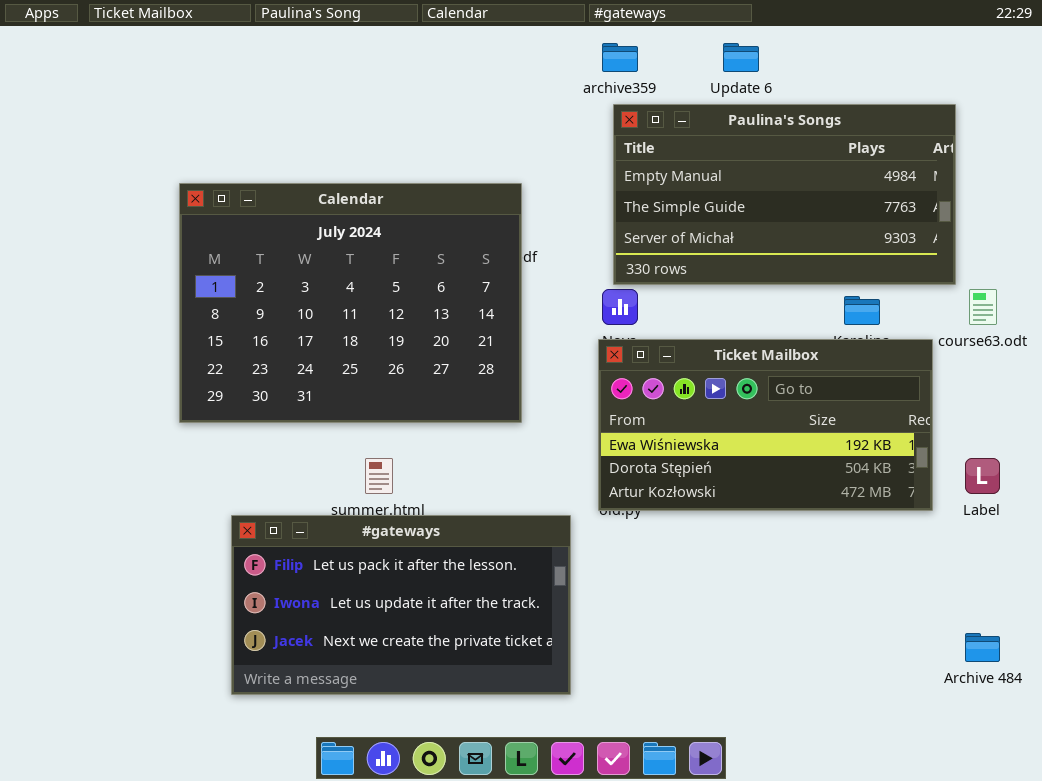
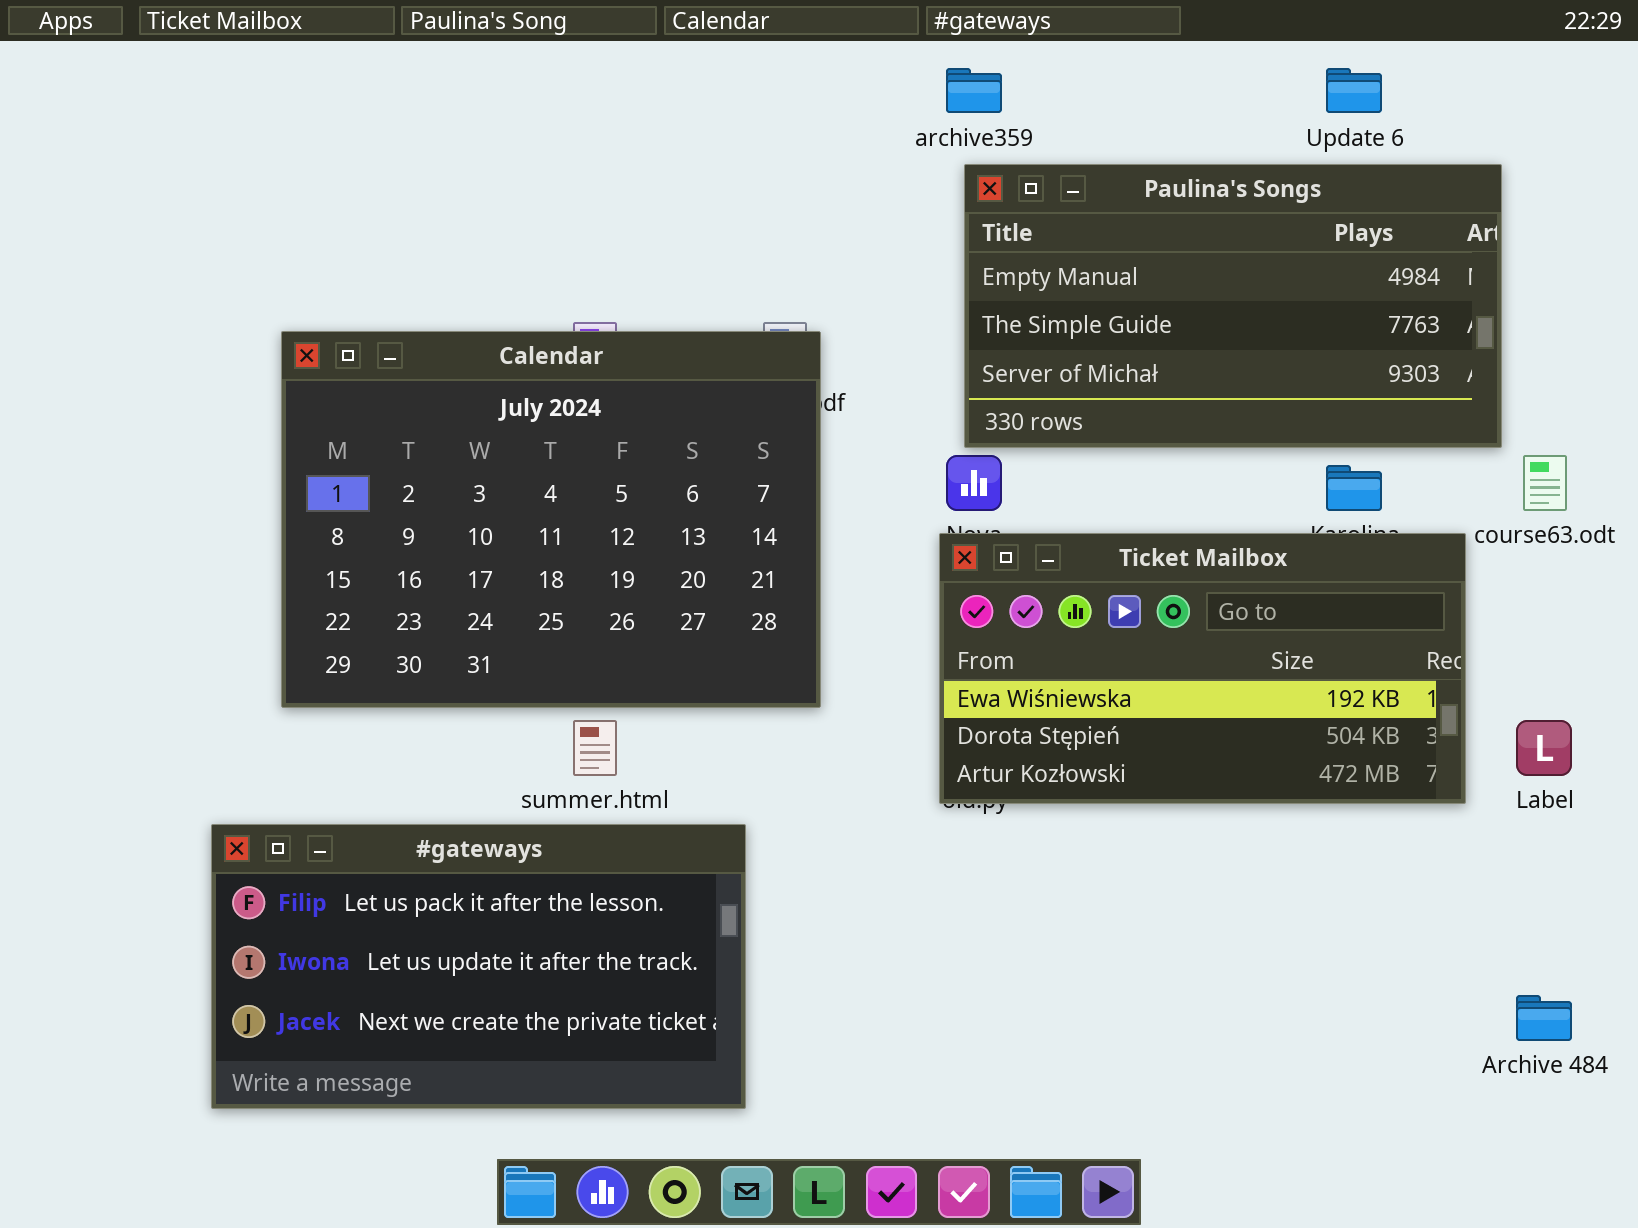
Update 6: [723,43,759,72] -> [1326,68,1382,113], moved
Calendar: [179,183,522,423] -> [281,331,821,708], moved
#gateways: [231,515,571,695] -> [211,824,746,1109], moved

